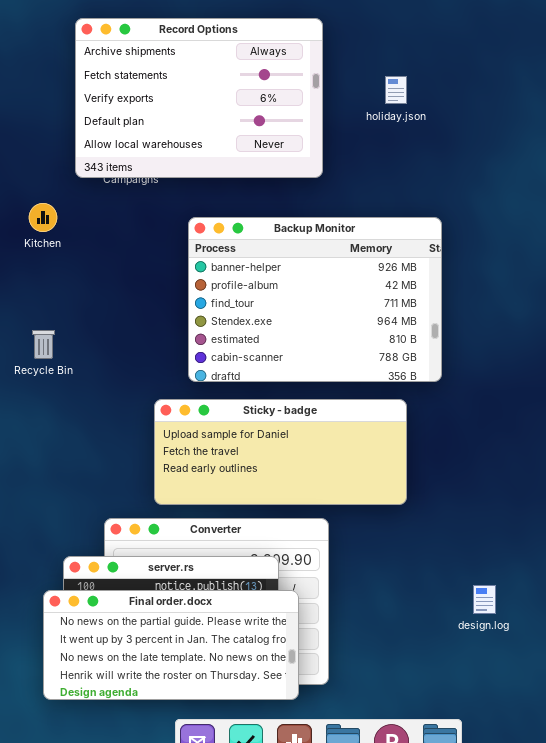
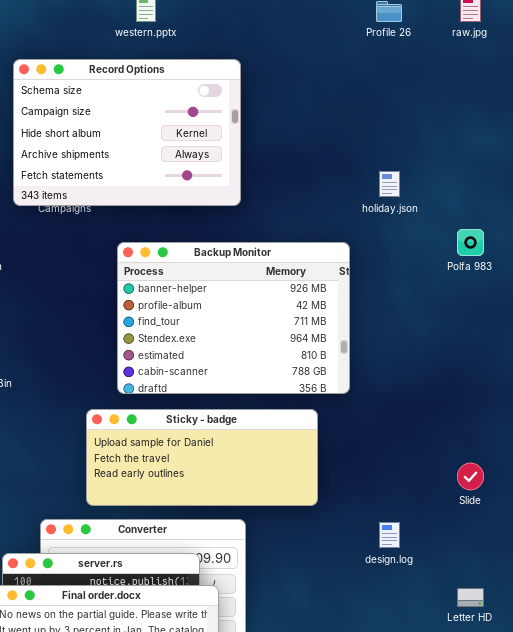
Record Options: [75,18,323,178] -> [13,59,241,206], scrolled up 3 rows
holiday.json: [385,76,407,104] -> [379,171,400,197], moved
design.log: [473,585,496,614] -> [379,522,400,548], moved

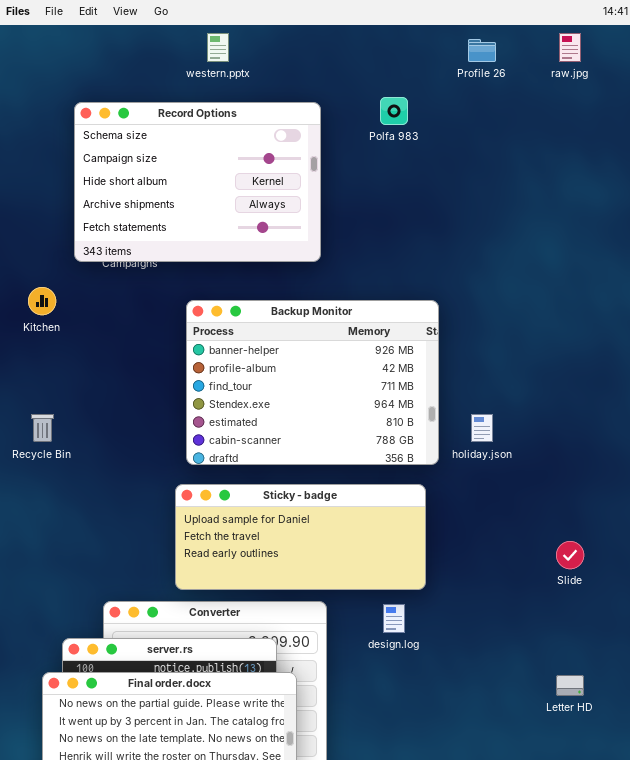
holiday.json: [379,171,400,197] -> [471,414,493,442], moved
Polfa 983: [457,229,484,256] -> [380,97,408,125], moved
Sticky - badge: [86,409,318,506] -> [175,484,426,590], moved
design.log: [379,522,400,548] -> [383,604,405,633], moved

